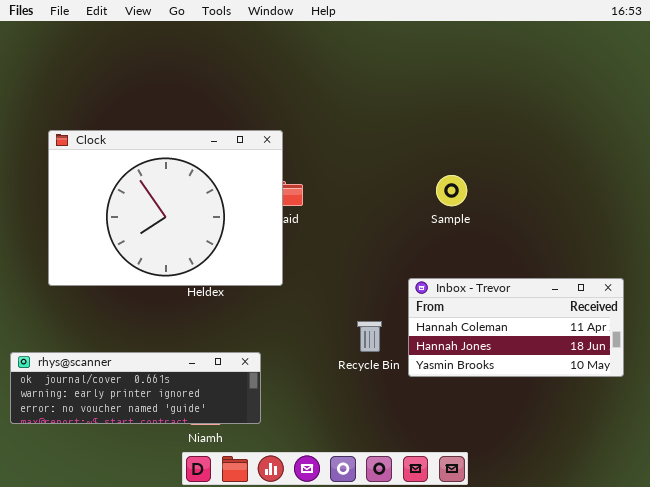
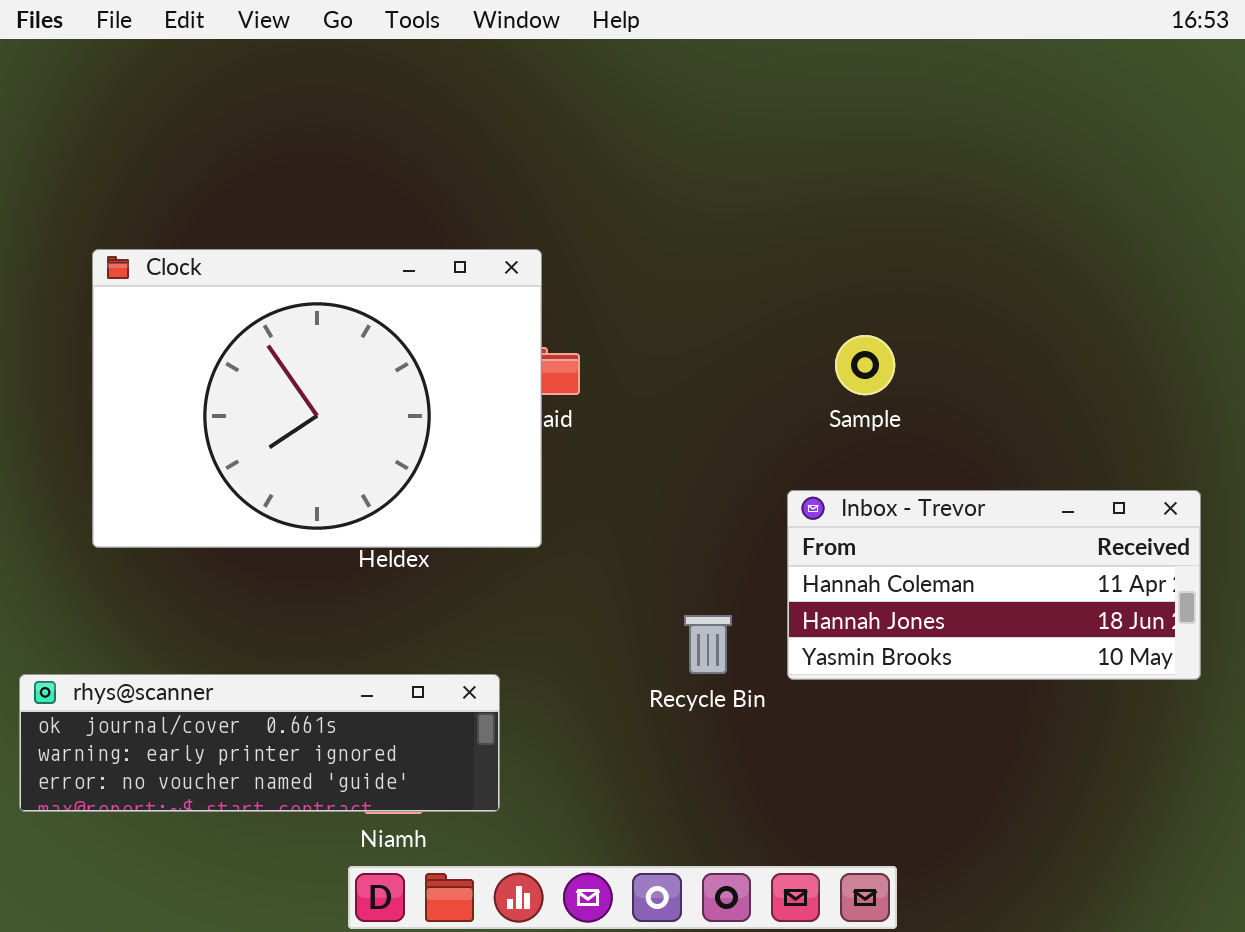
Inbox - Trevor: [408,278,624,377] -> [787,490,1201,680], moved

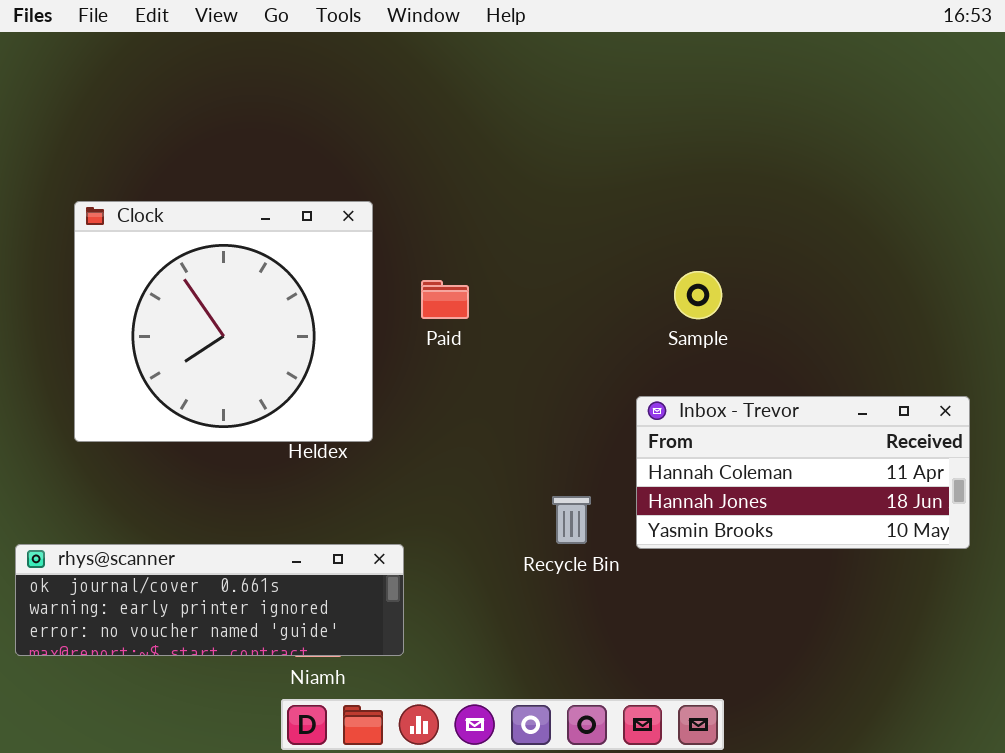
Clock: [92,249,542,548] -> [74,201,373,442], resized

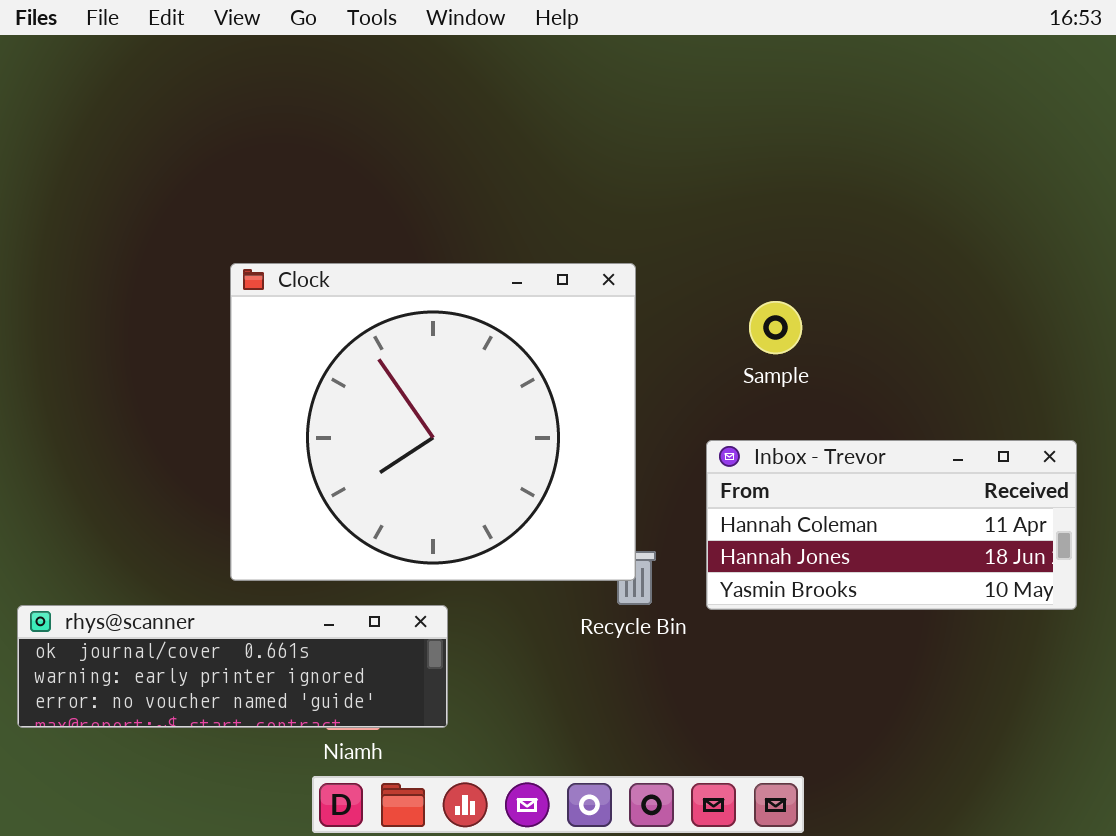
Clock: [74,201,373,442] -> [230,263,636,581], moved, resized

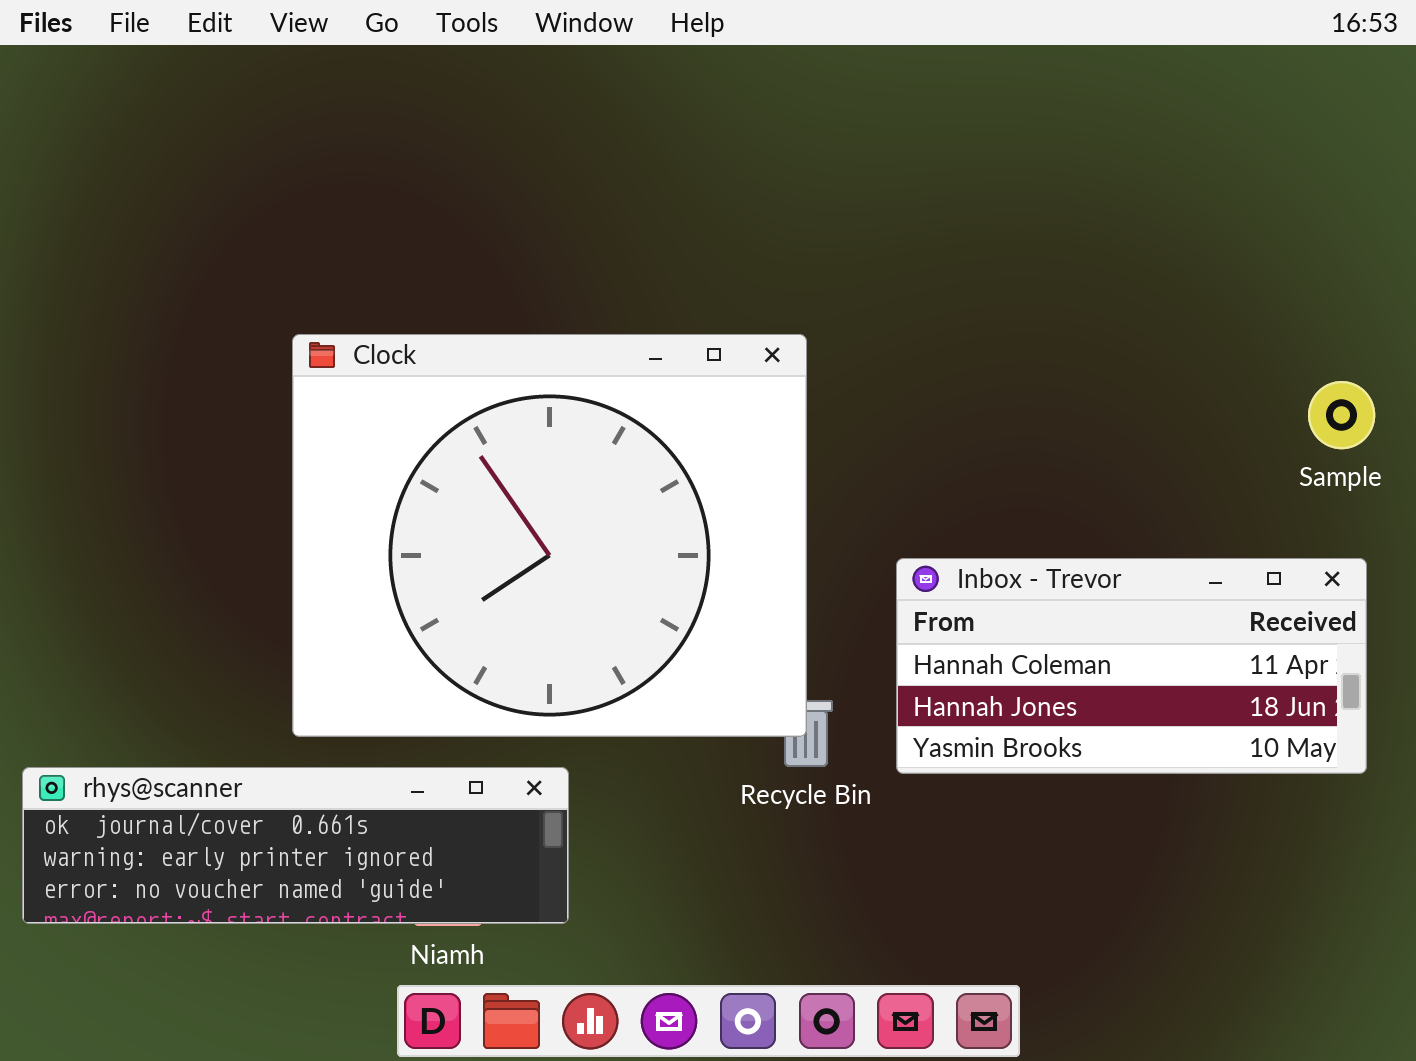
Sample: [749,301,802,354] -> [1308,381,1375,449], moved

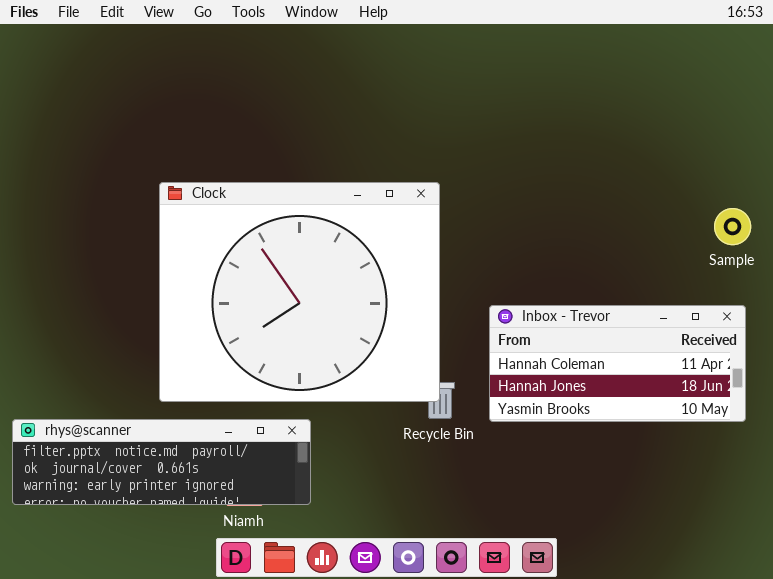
rhys@scanner: [22,767,569,924] -> [12,419,311,505], scrolled up 1 row

